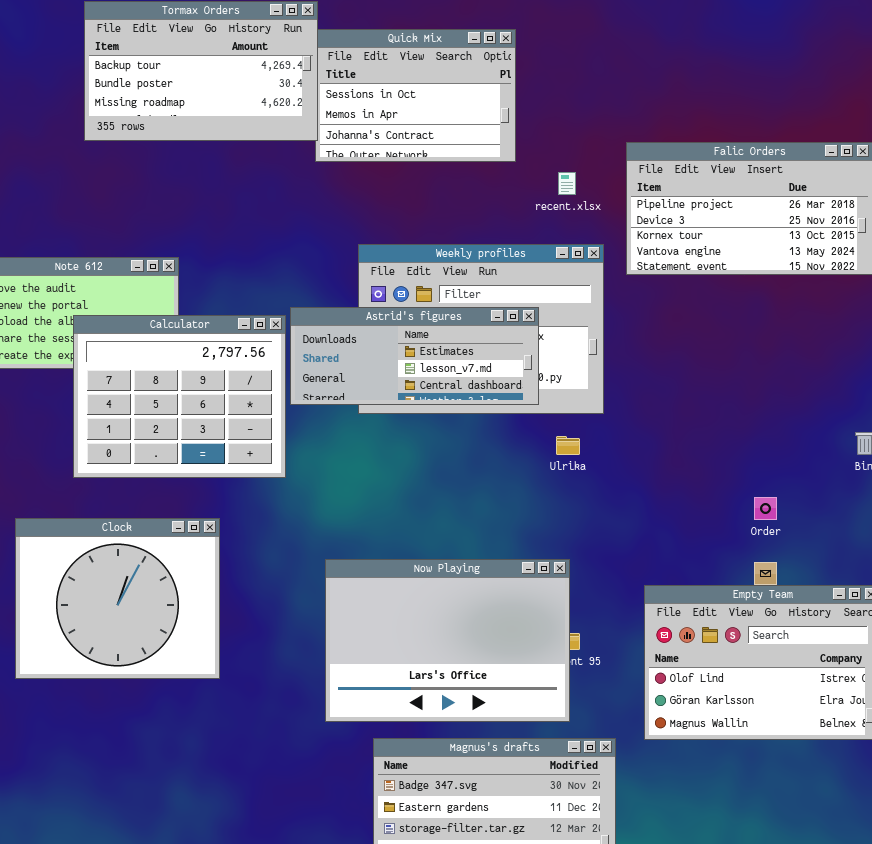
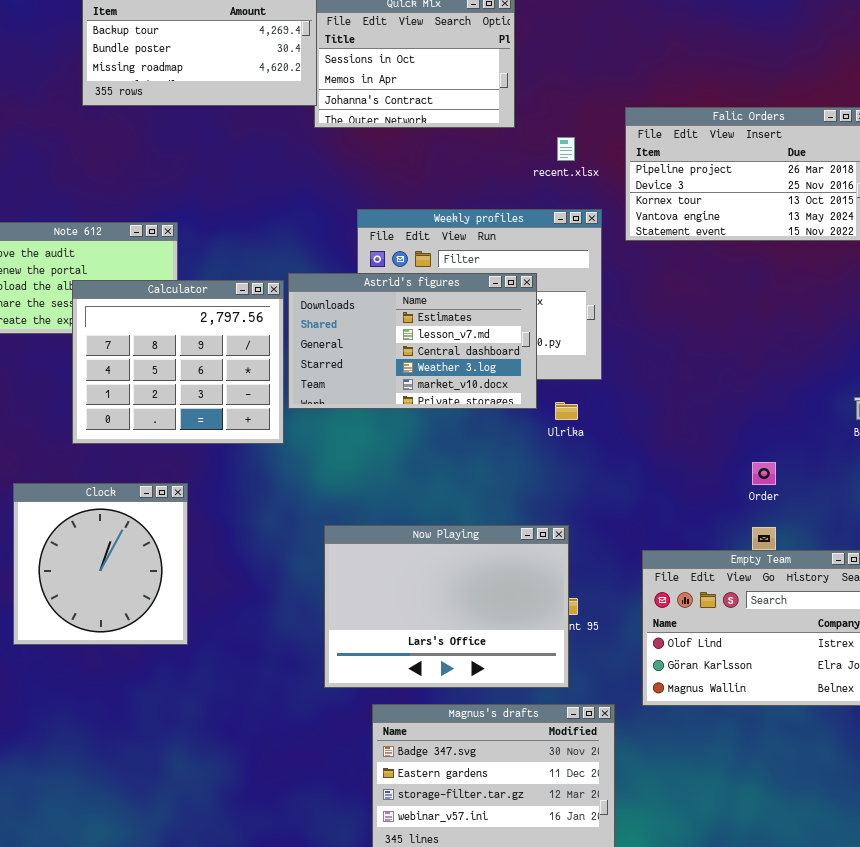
Astrid's figures: [290,307,539,405] -> [288,273,537,409], resized
Clock: [15,518,220,679] -> [13,483,188,645], resized

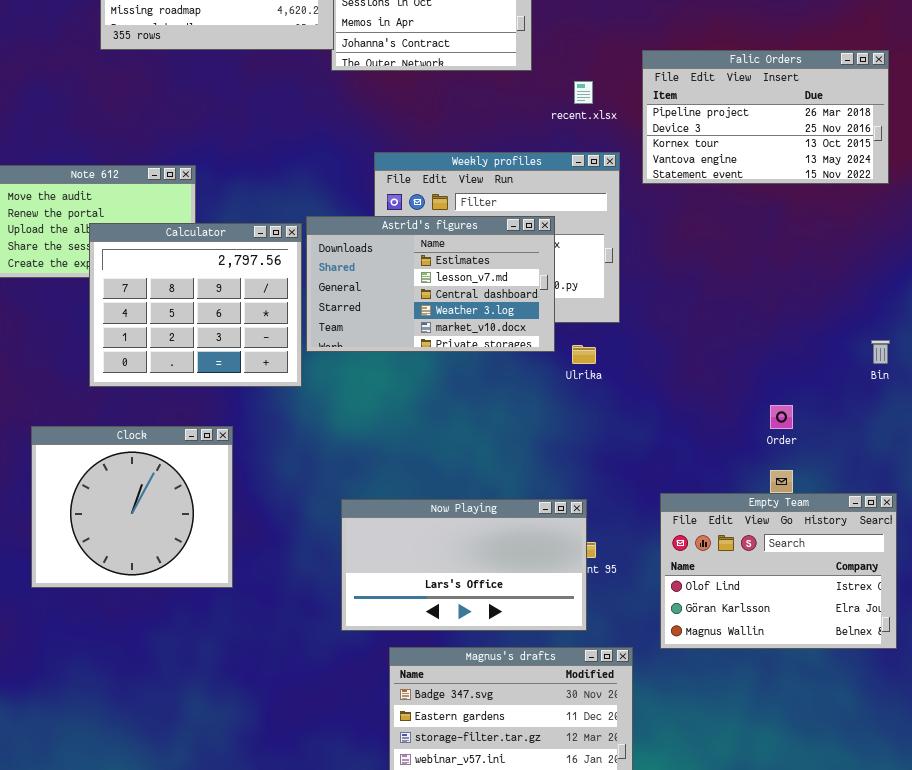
Clock: [13,483,188,645] -> [31,426,233,588], resized
Now Playing: [324,525,569,688] -> [341,499,587,631], resized

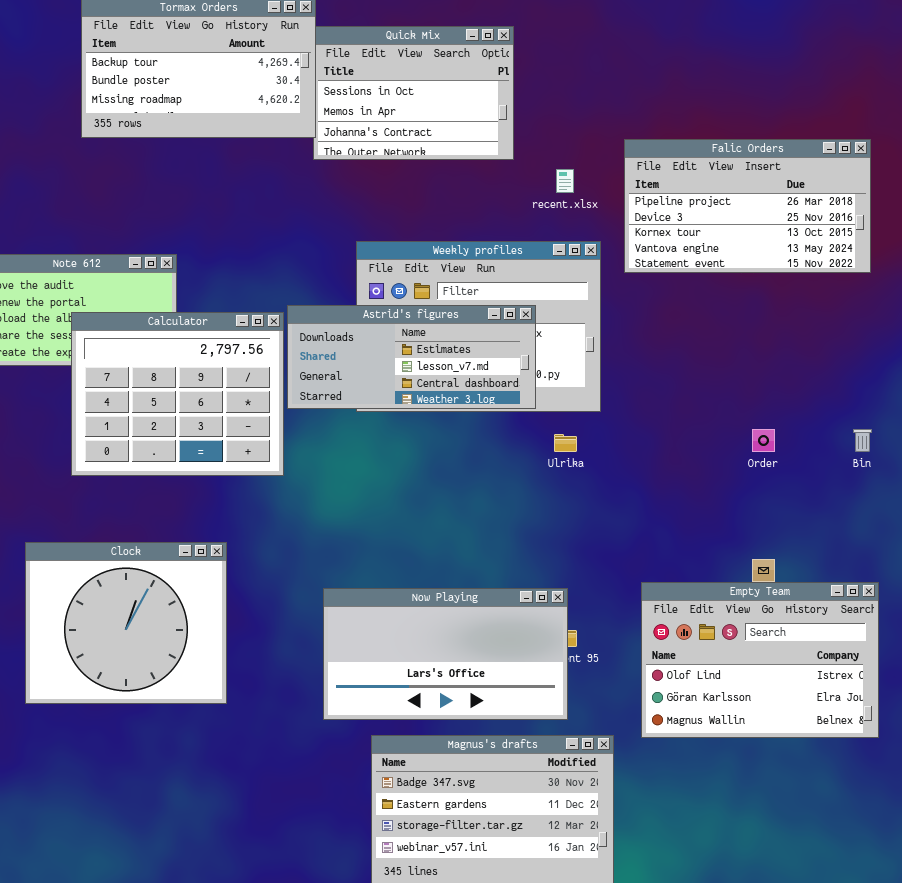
Astrid's figures: [306,216,555,352] -> [287,305,536,409], resized
Order: [770,405,793,429] -> [752,429,775,452], moved
Clock: [31,426,233,588] -> [25,542,227,704], moved

